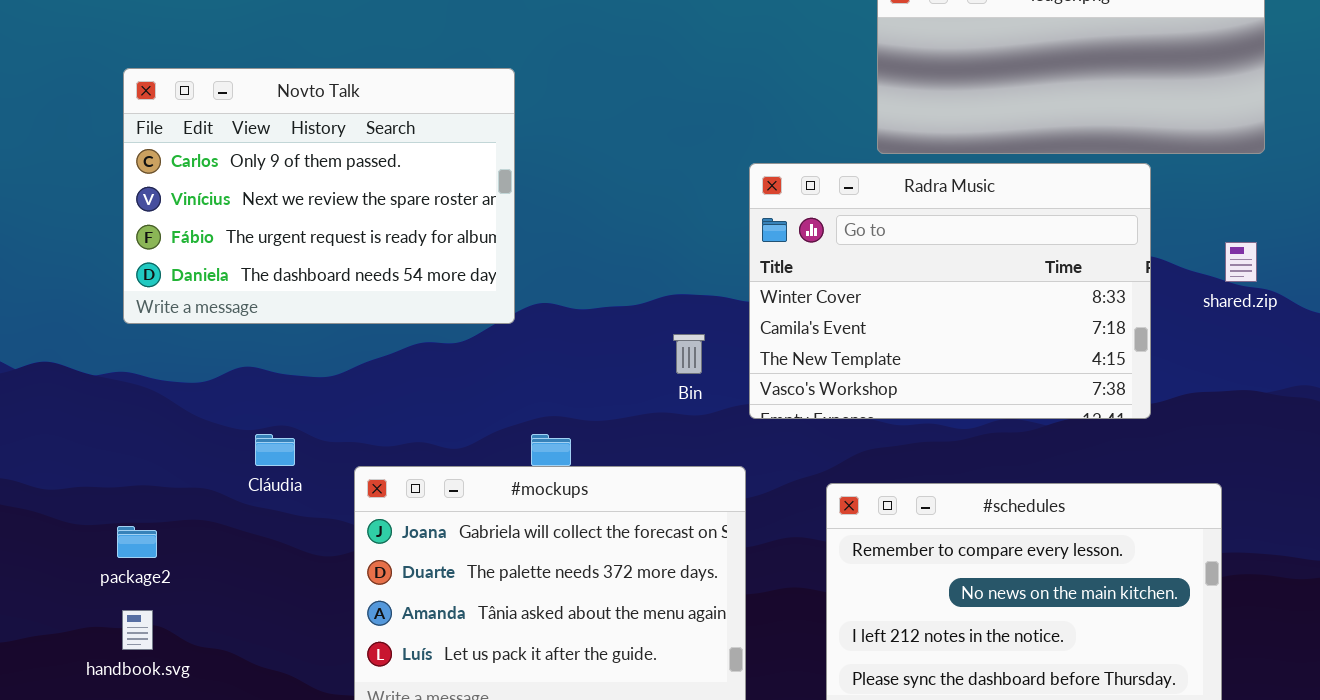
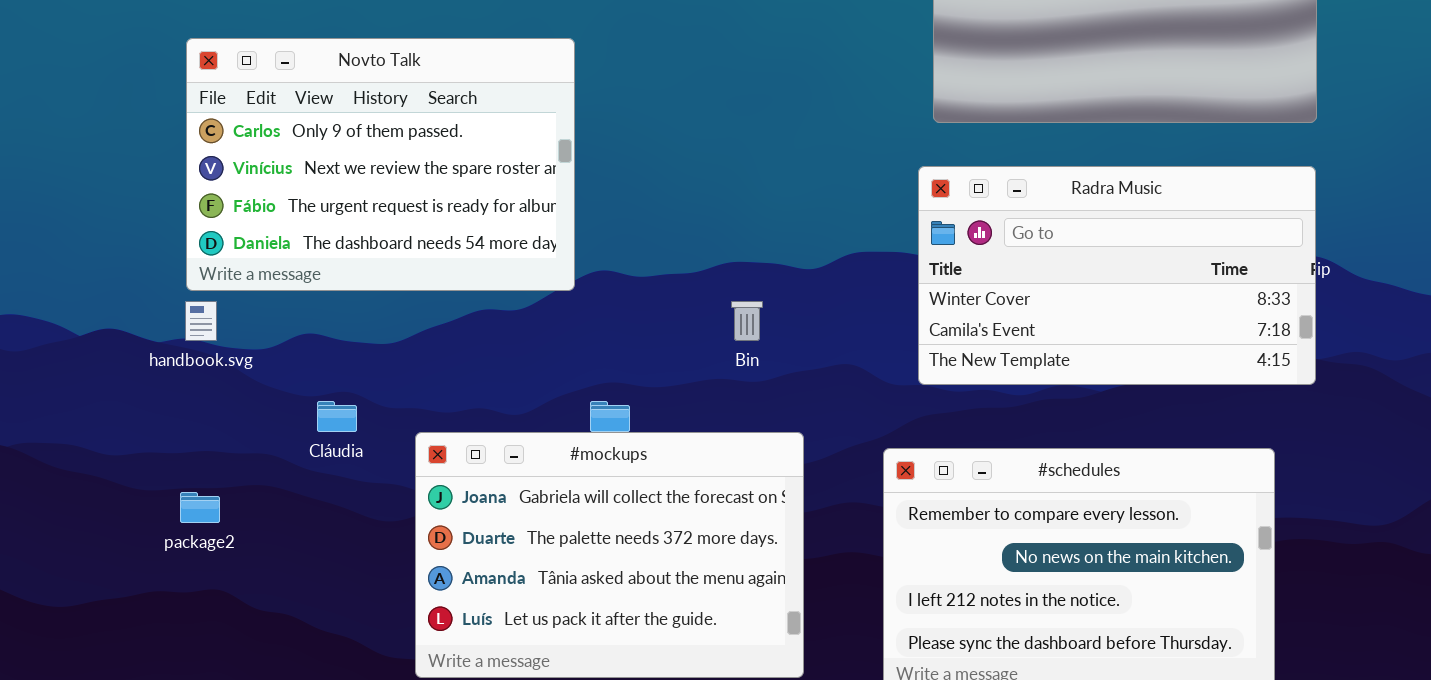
Radra Music: [749,163,1151,419] -> [918,166,1316,385], moved, resized
handbook.svg: [122,610,153,650] -> [185,301,217,341], moved

